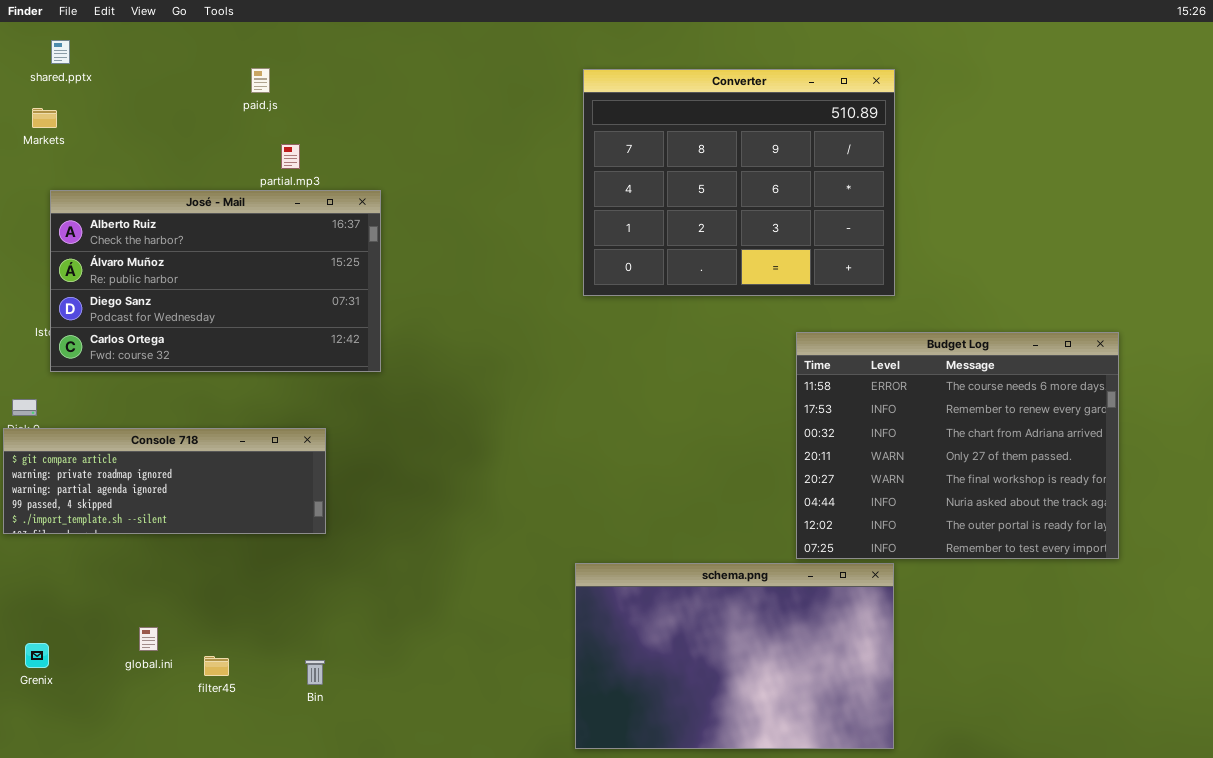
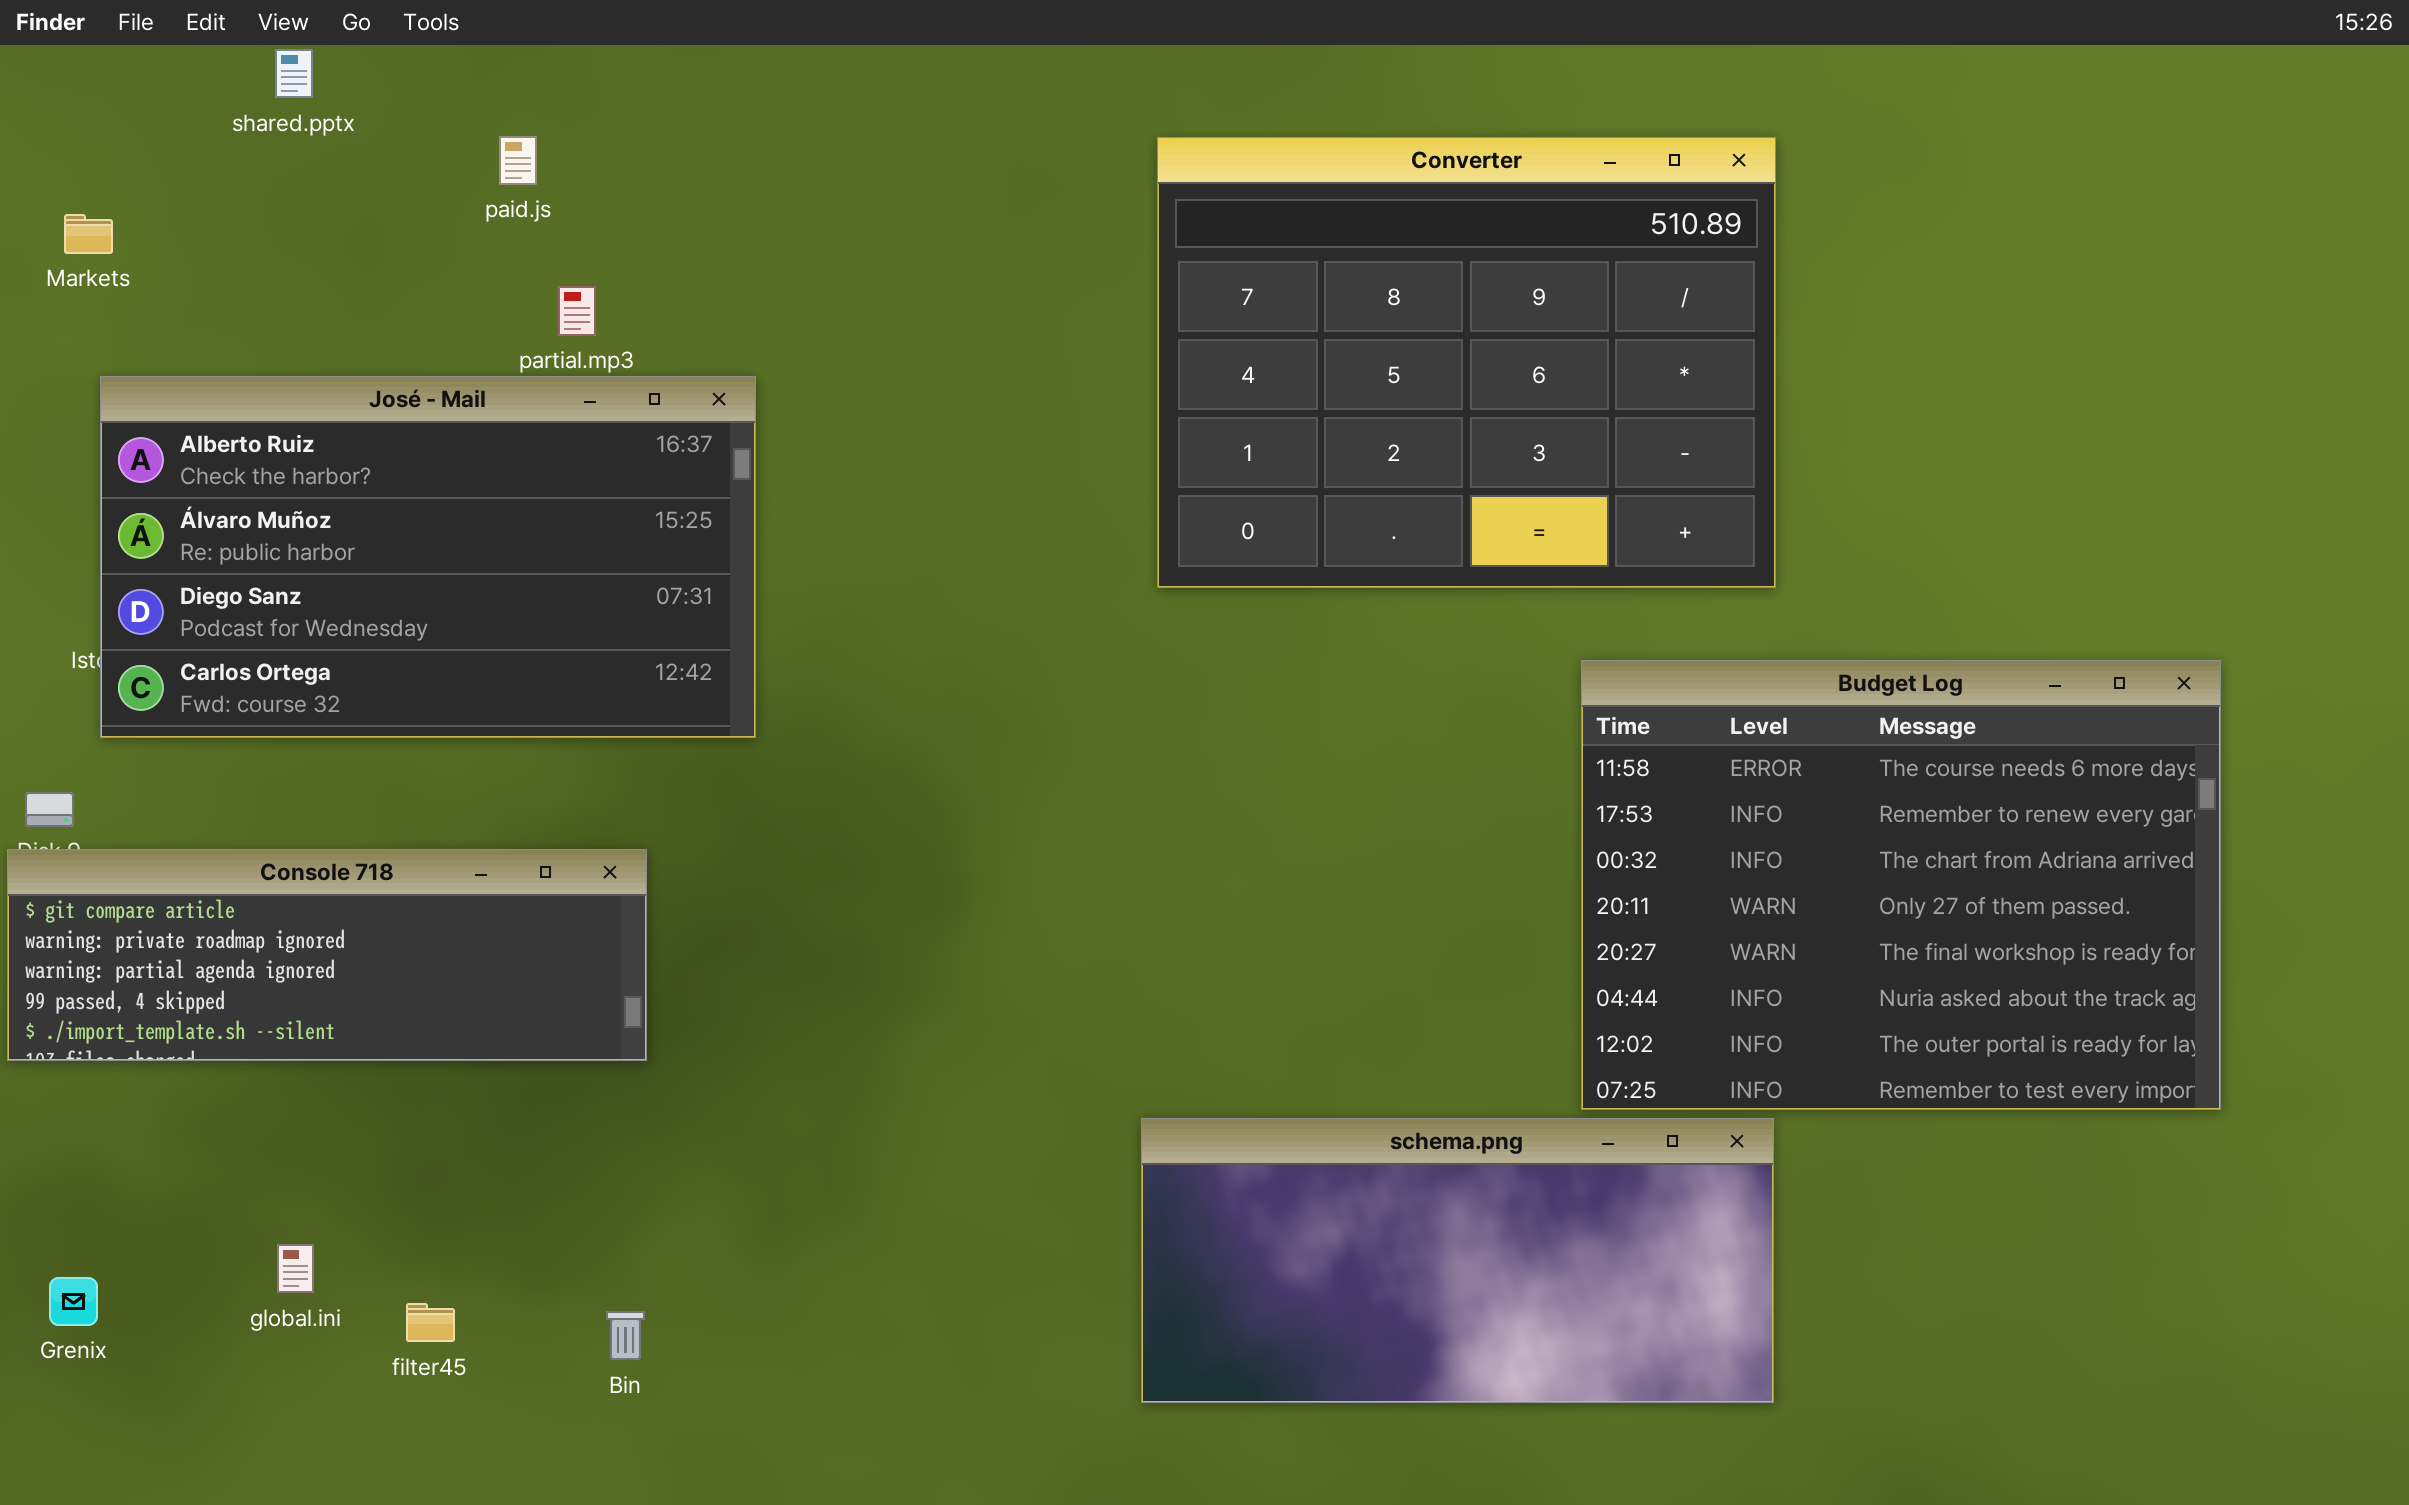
shared.pptx: [51,40,70,64] -> [275,49,313,98], moved
schema.png: [575,563,894,749] -> [1141,1118,1774,1403], resized

